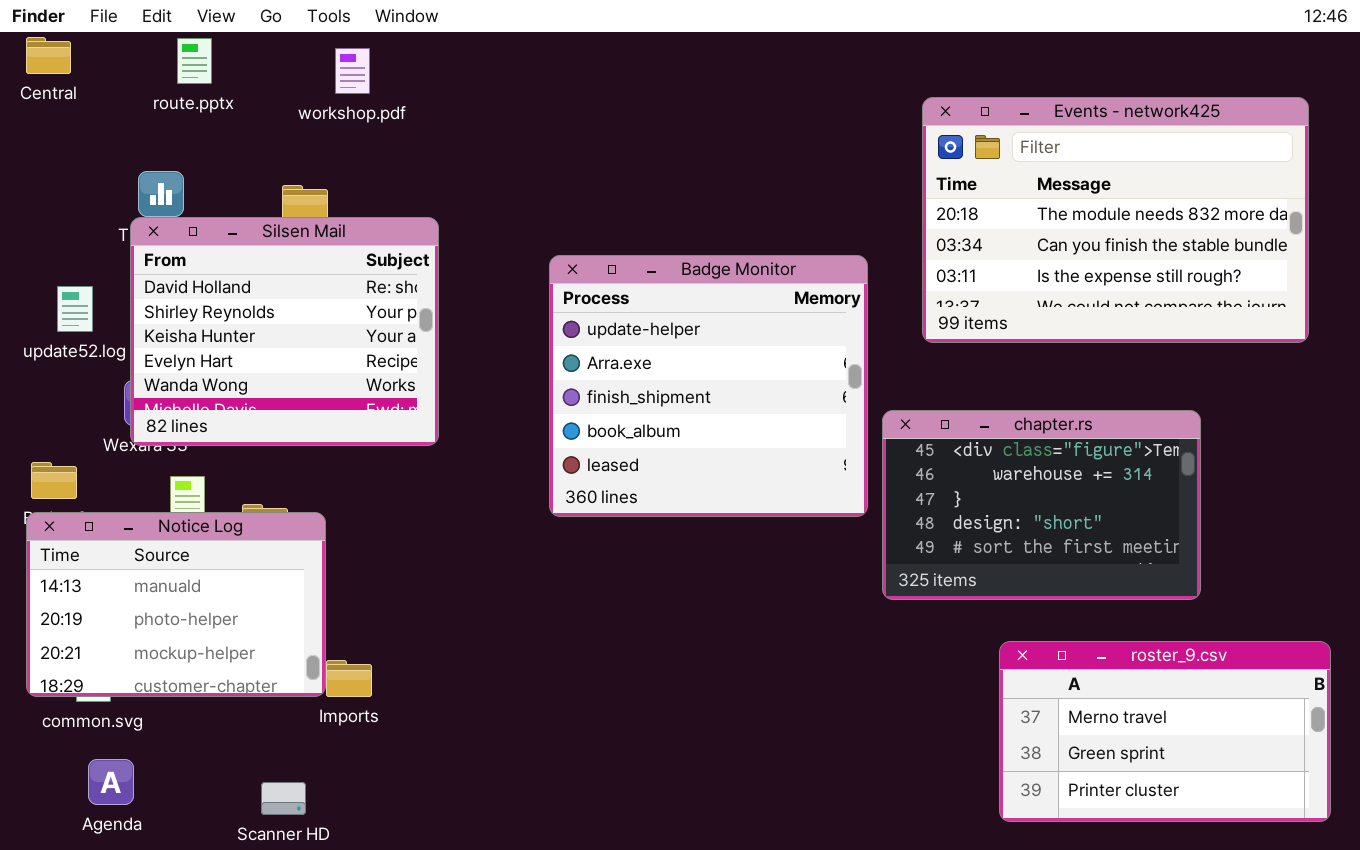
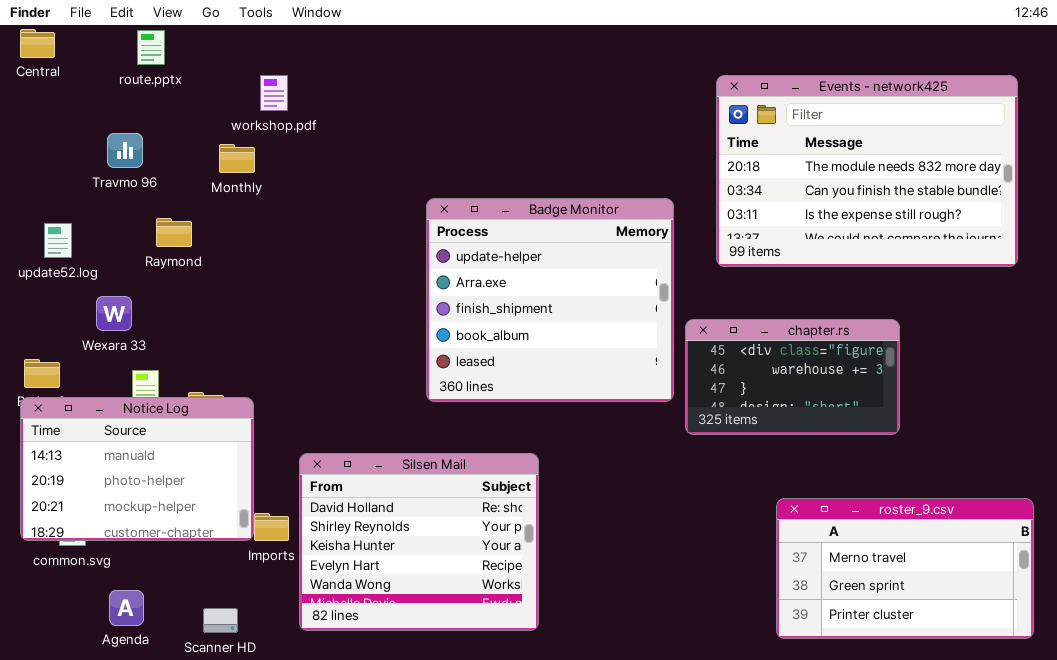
workshop.pdf: [335,48,370,94] -> [260,75,288,111], moved
Silsen Mail: [130,217,439,446] -> [299,453,539,631], moved
chapter.rs: [882,410,1201,600] -> [685,319,900,435], resized
Agenda: [88,759,134,805] -> [109,590,144,626], moved

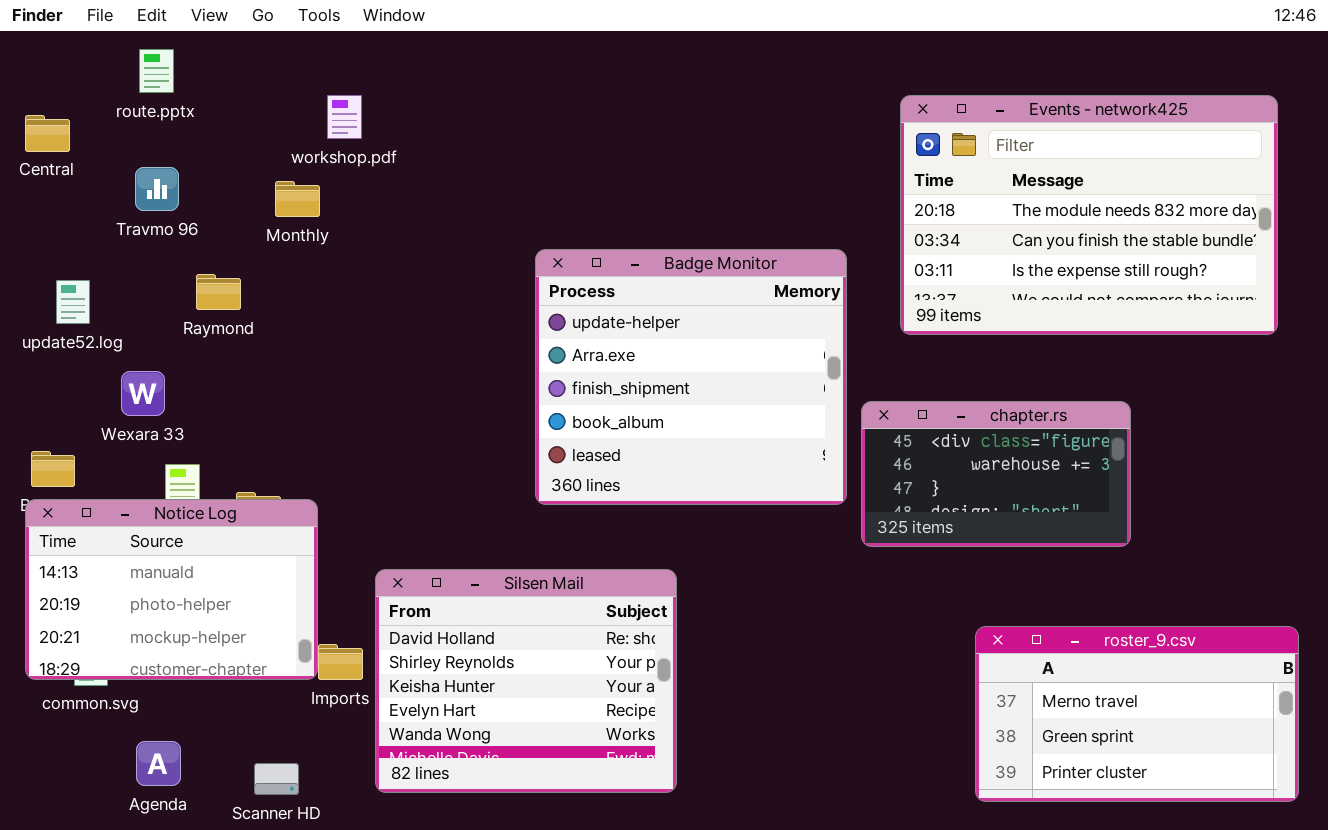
Central: [20,29,55,58] -> [25,115,70,152], moved
route.pptx: [137,30,165,65] -> [139,49,174,93], moved

